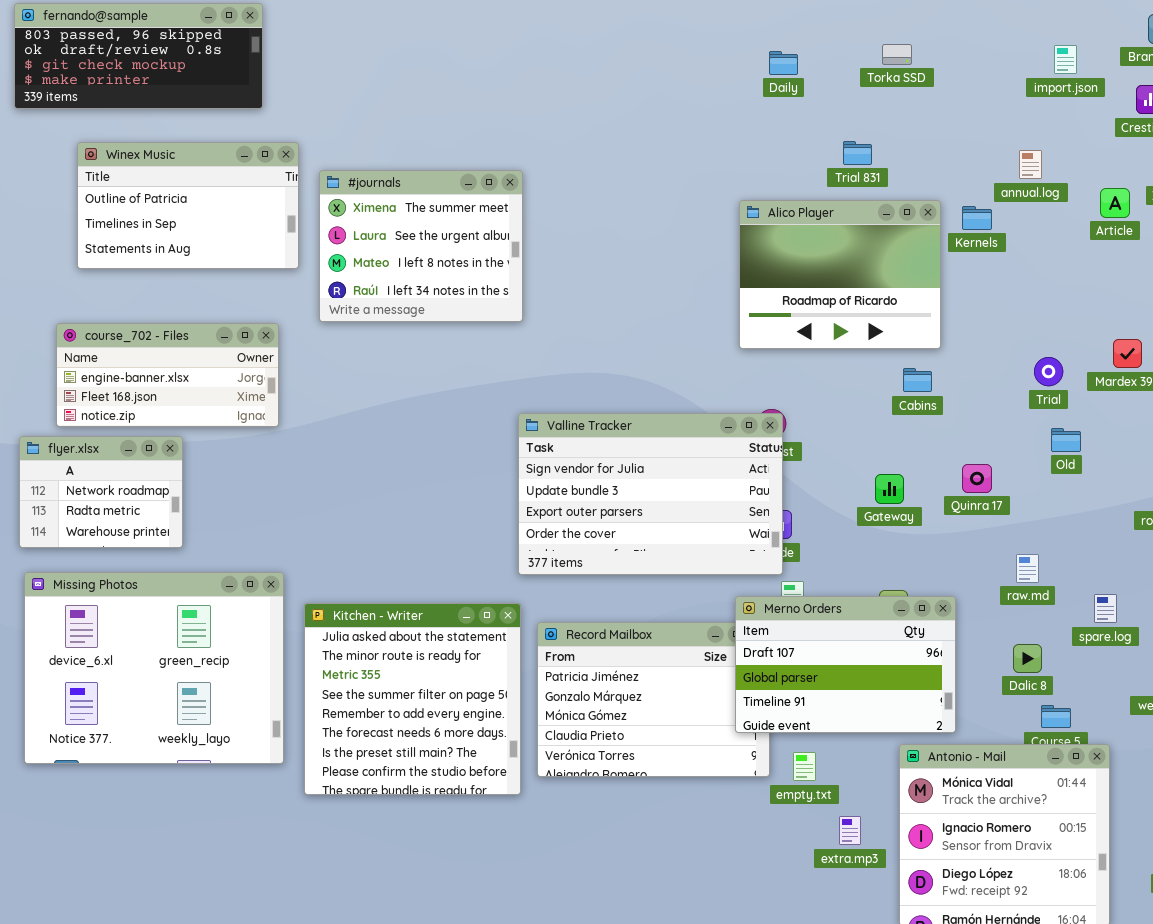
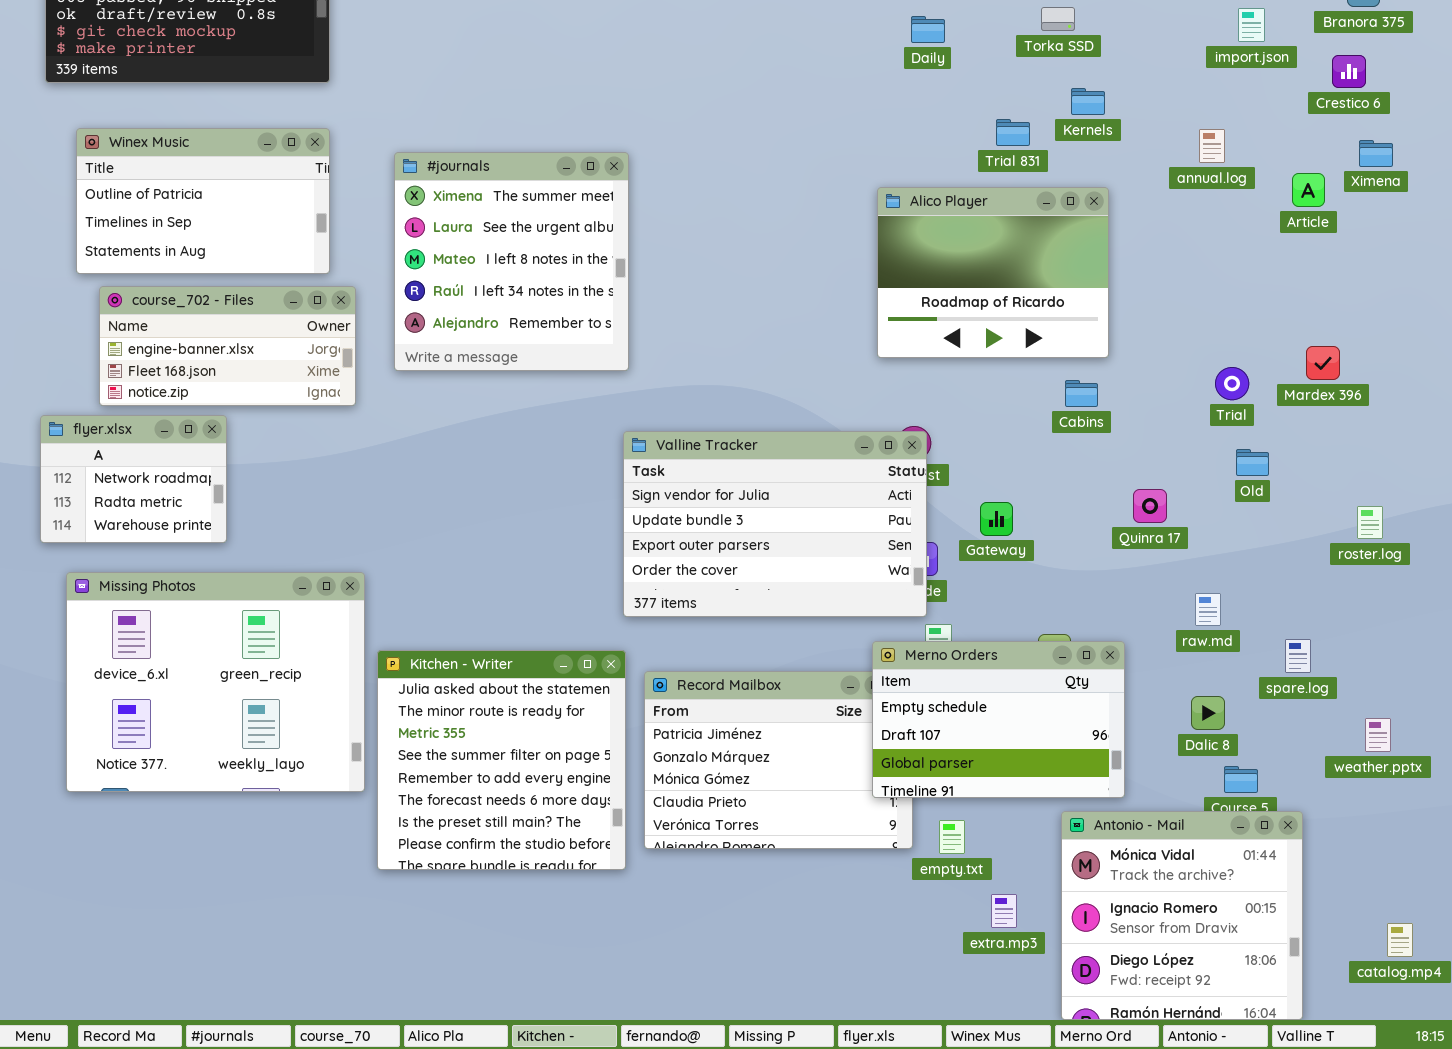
Winex Music: [77,142,299,269] -> [76,128,330,274], moved
#journals: [319,170,523,322] -> [394,152,629,371], resized
Kernels: [962,206,992,230] -> [1071,88,1105,115], moved
course_702 - Files: [56,323,279,427] -> [99,286,356,406], moved
flyer.xlsx: [19,436,183,548] -> [40,415,227,543], moved
Gateway: [875,474,904,504] -> [980,502,1013,536], moved
Missing Photos: [24,572,284,764] -> [66,572,365,792], moved
Merno Orders: [735,596,956,733] -> [872,641,1125,798], scrolled up 1 row

